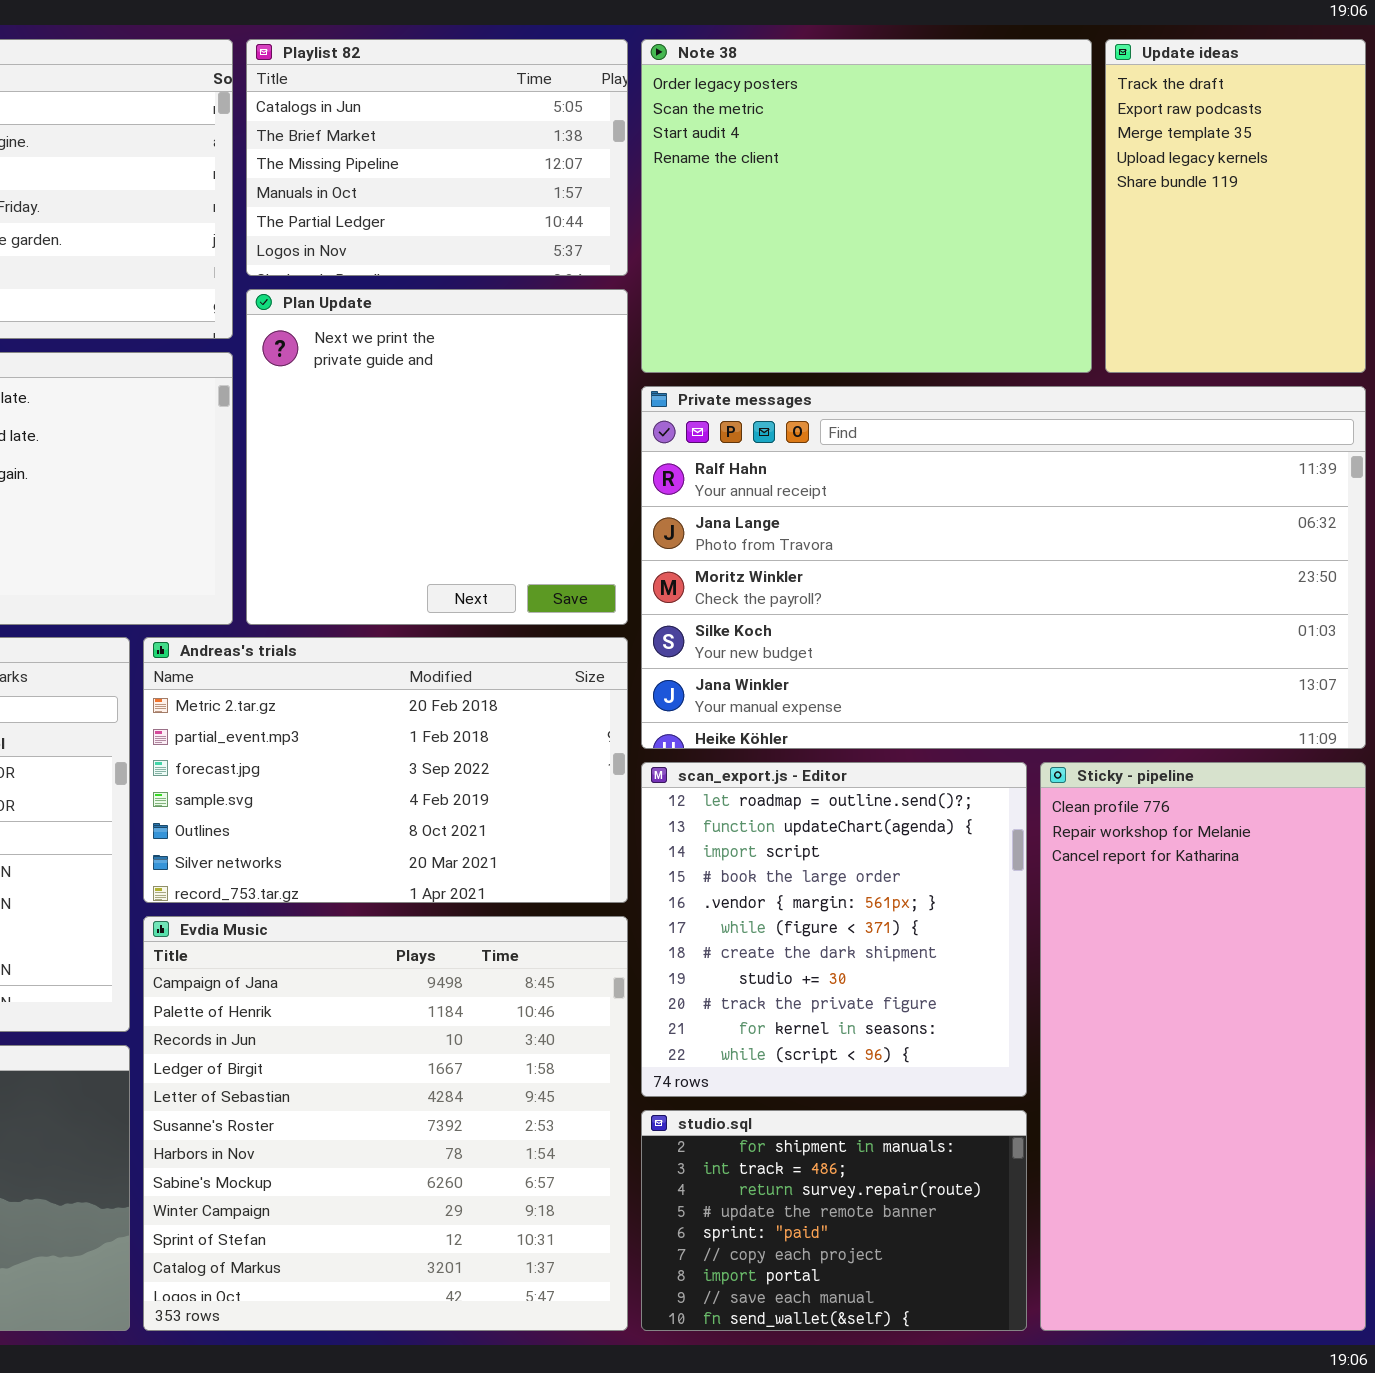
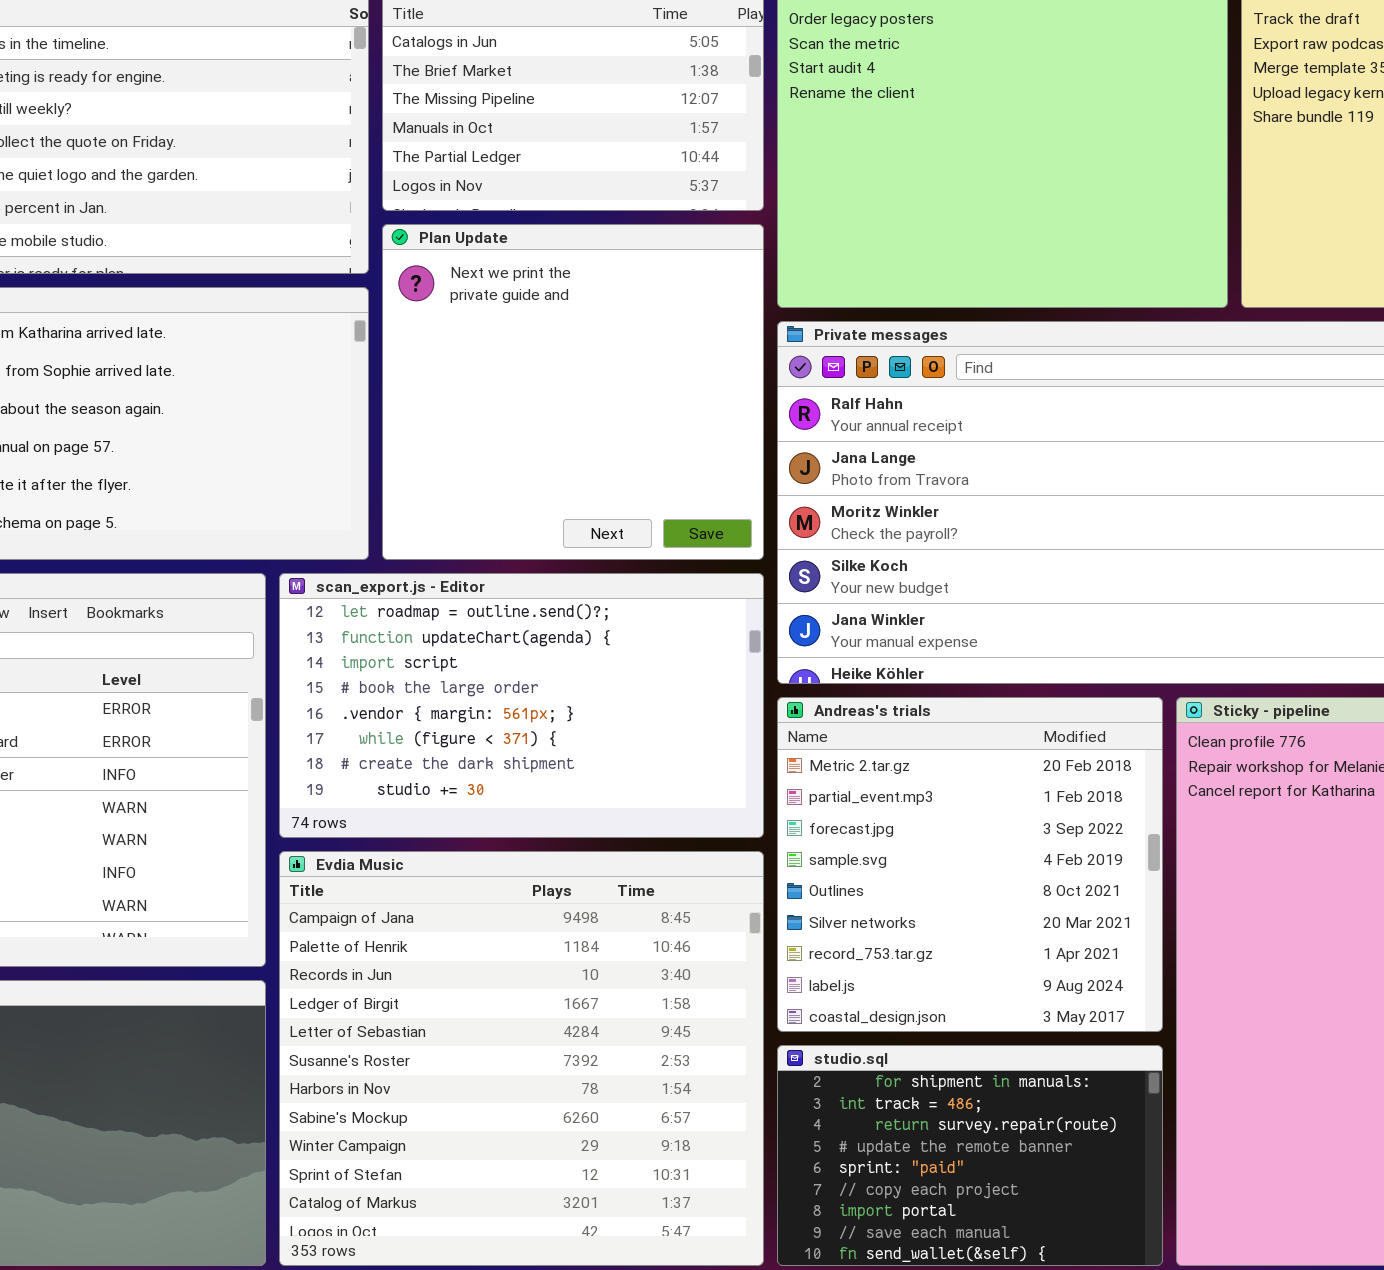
Andreas's trials: [143,637,628,903] -> [777,697,1163,1032], moved, resized
scan_export.js - Editor: [641,762,1027,1097] -> [279,573,764,838], moved, resized

